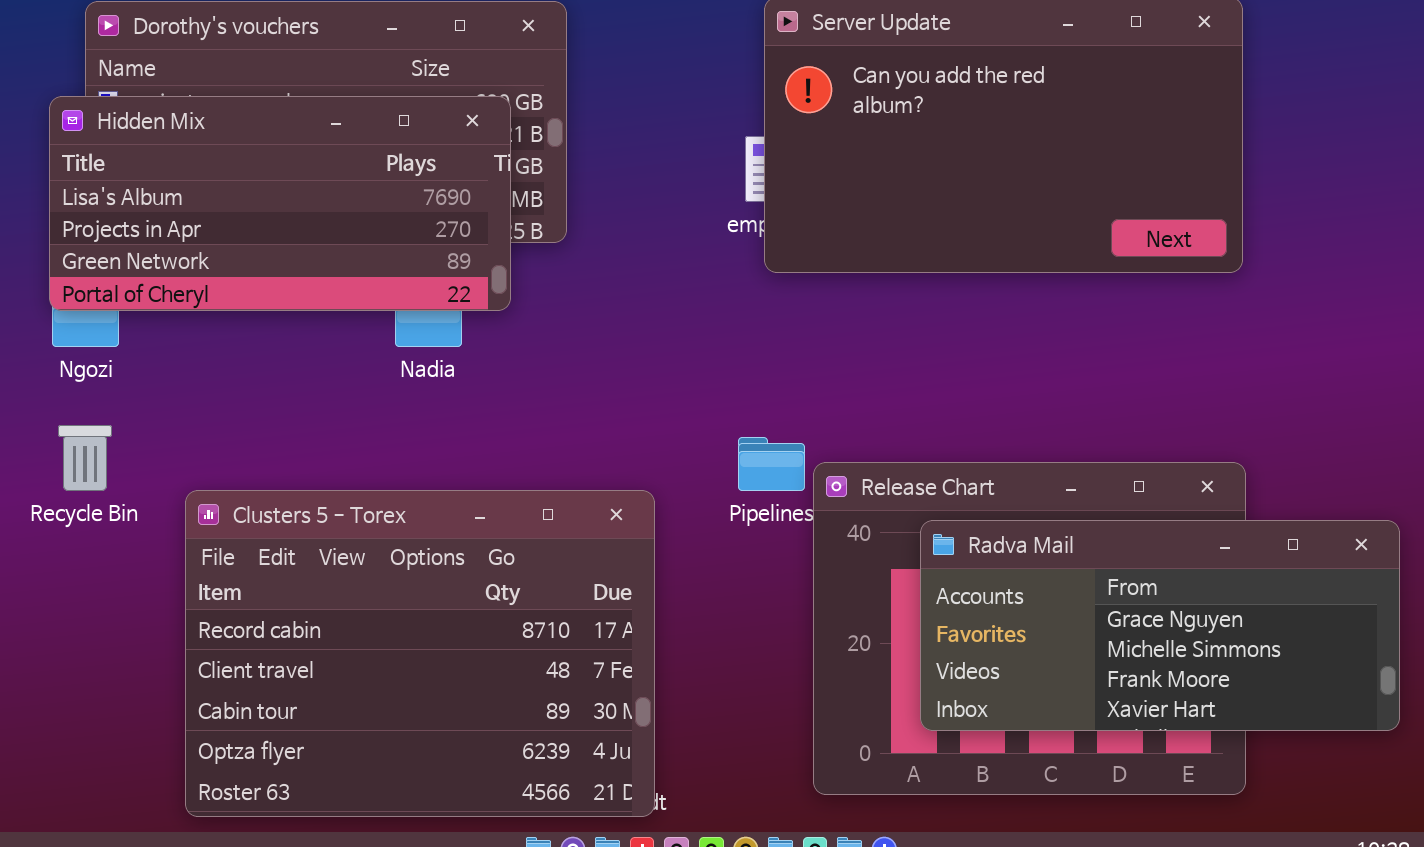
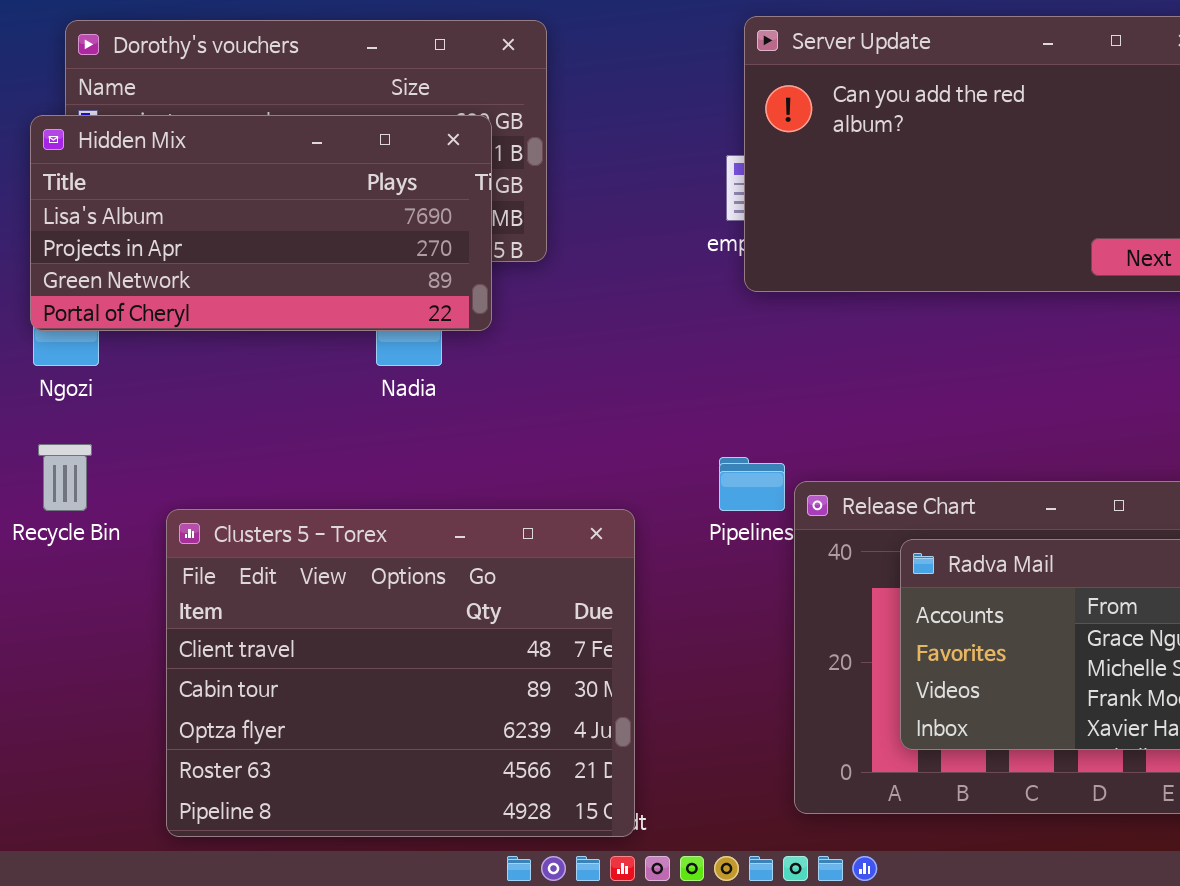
Clusters 5 - Torex: [185,490,655,817] -> [166,509,635,837], scrolled down 1 row

